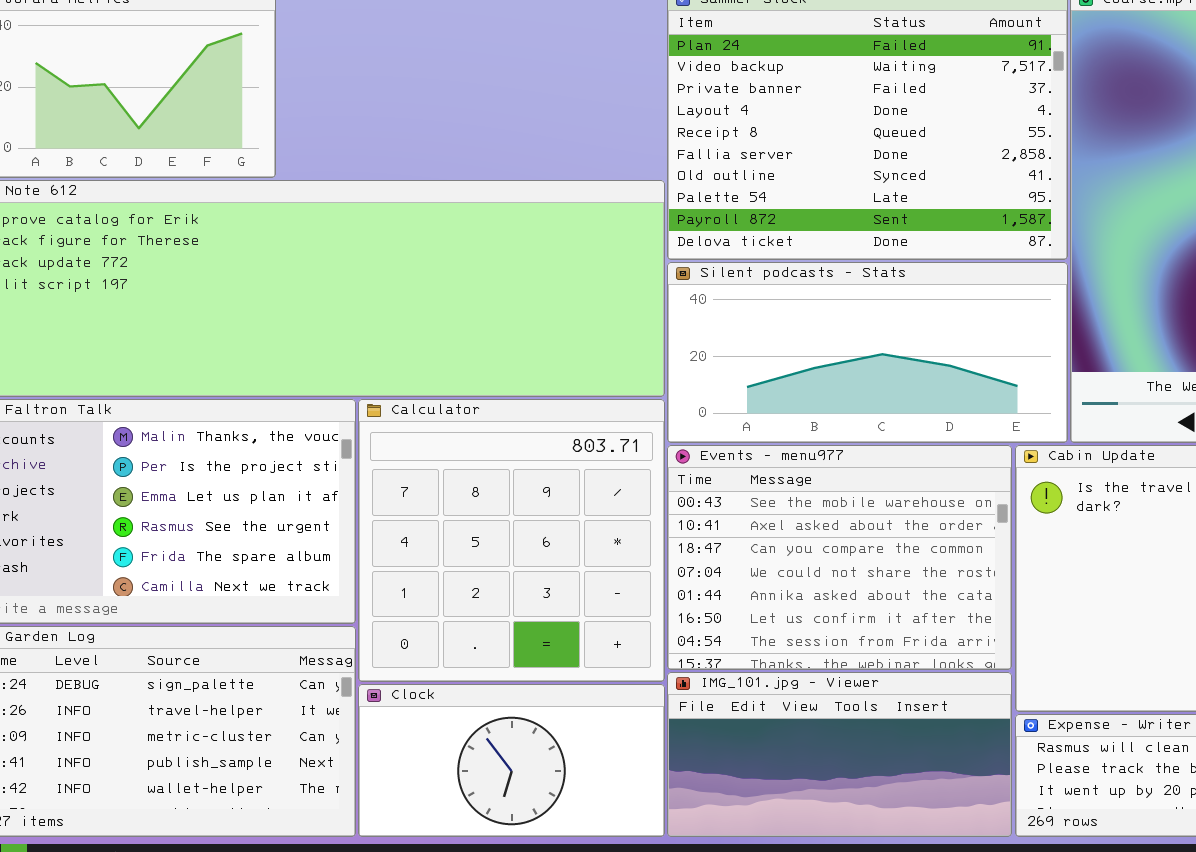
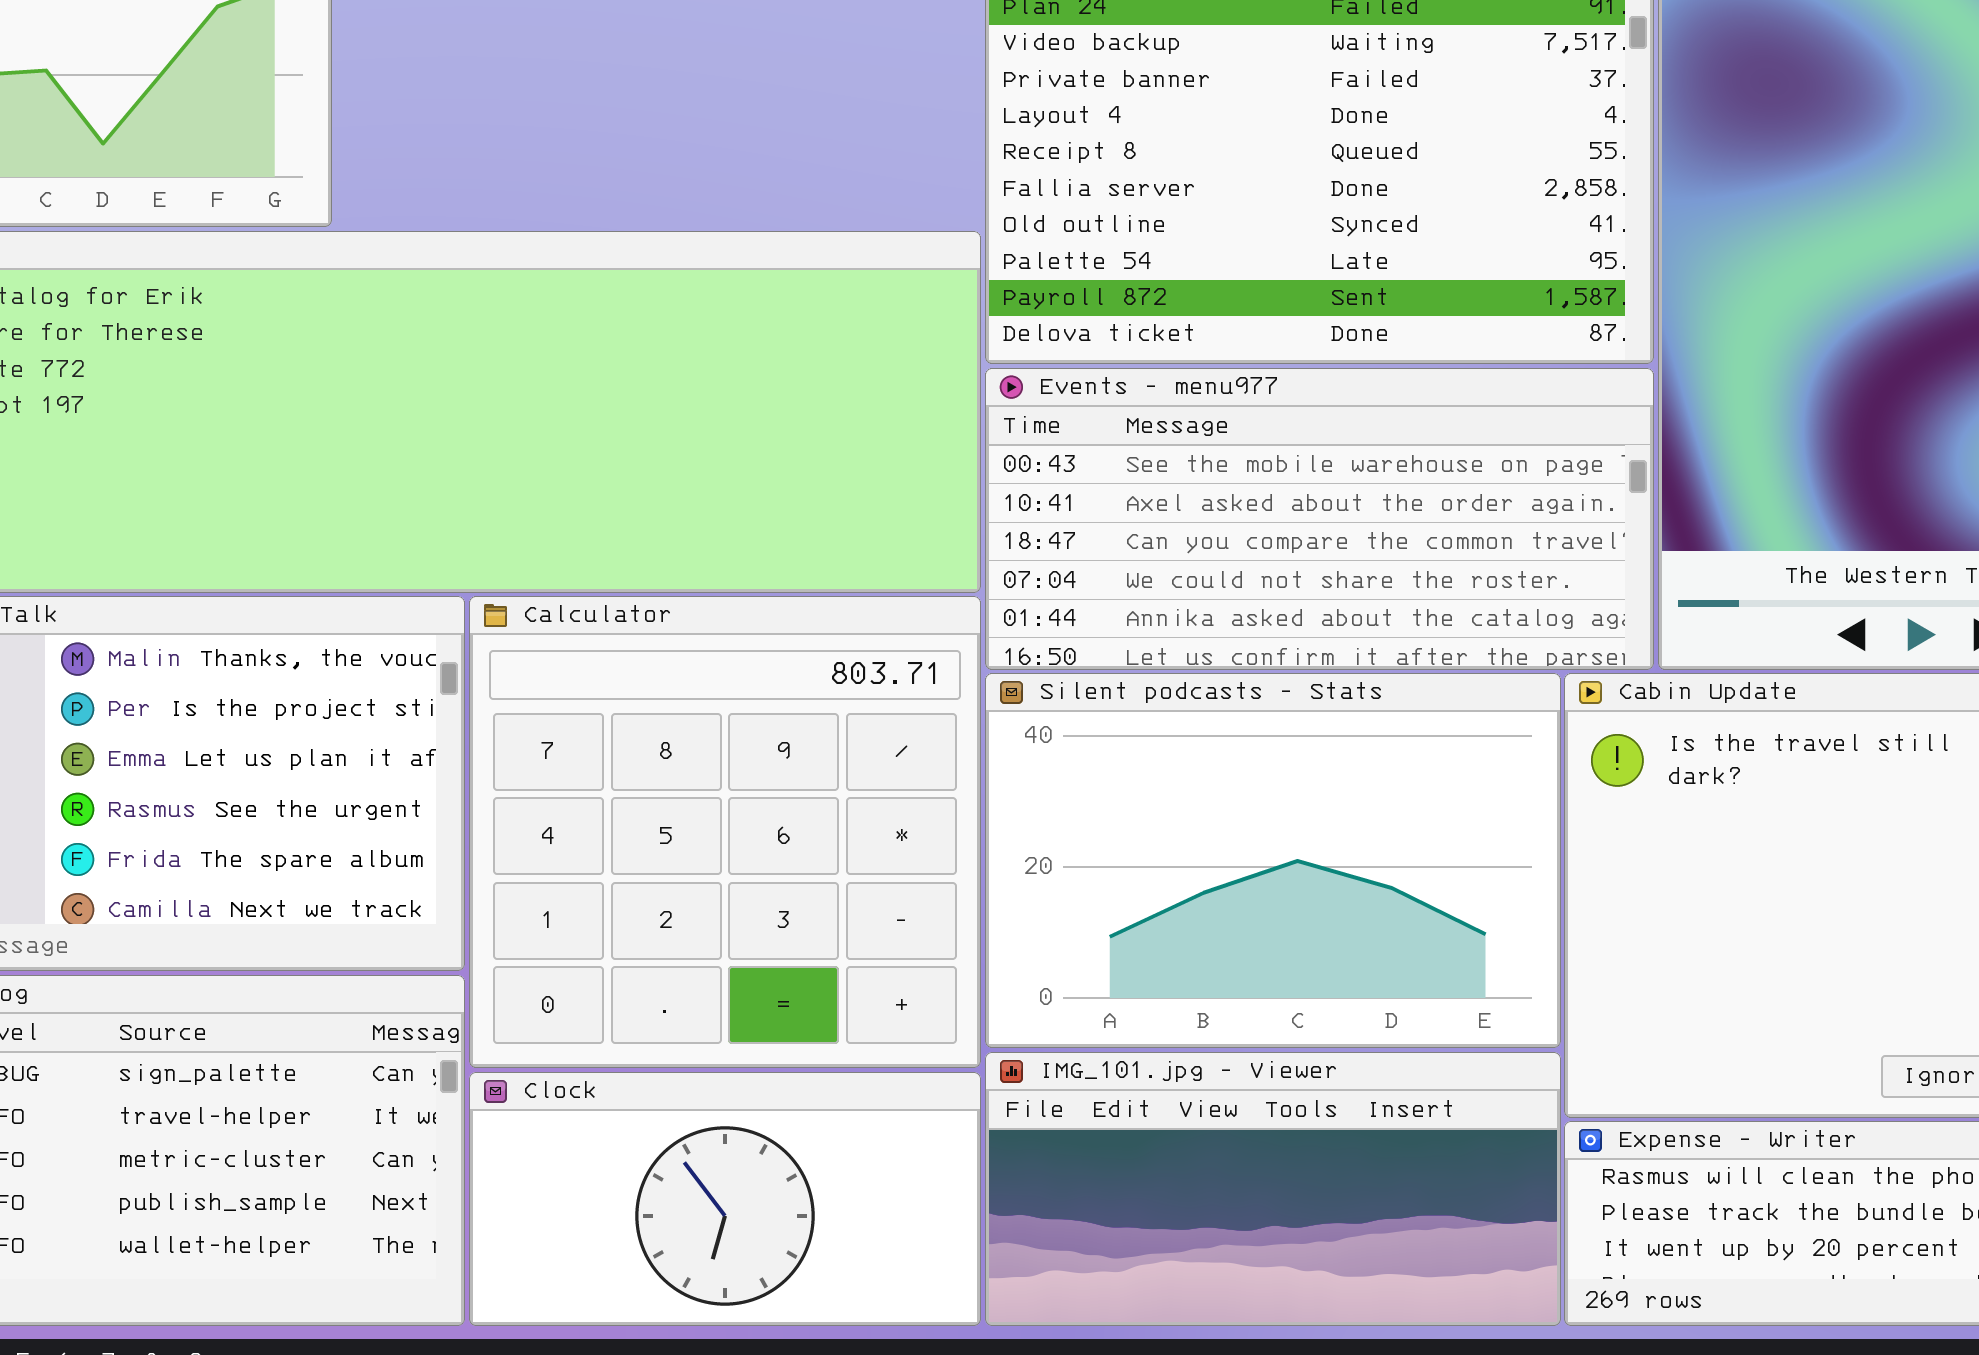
Silent podcasts - Stats: [667,262,1068,443] -> [985,673,1561,1048], moved, resized
Events - menu977: [667,445,1012,670] -> [985,368,1654,670], moved, resized

